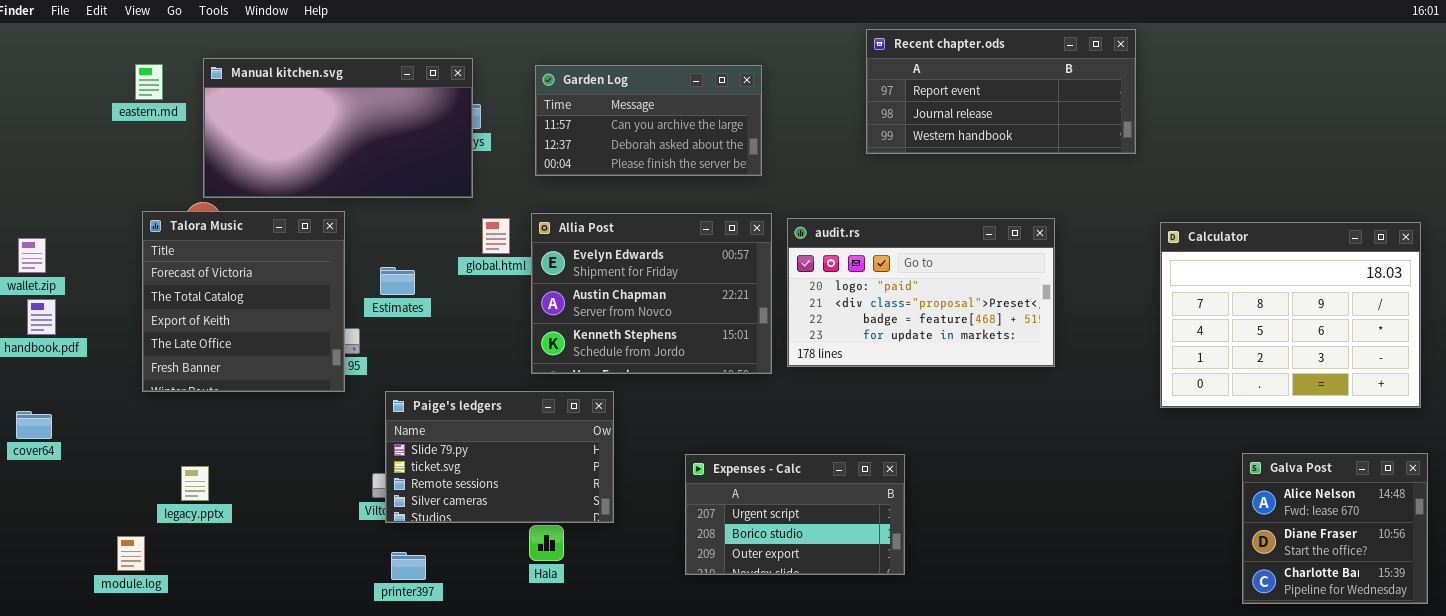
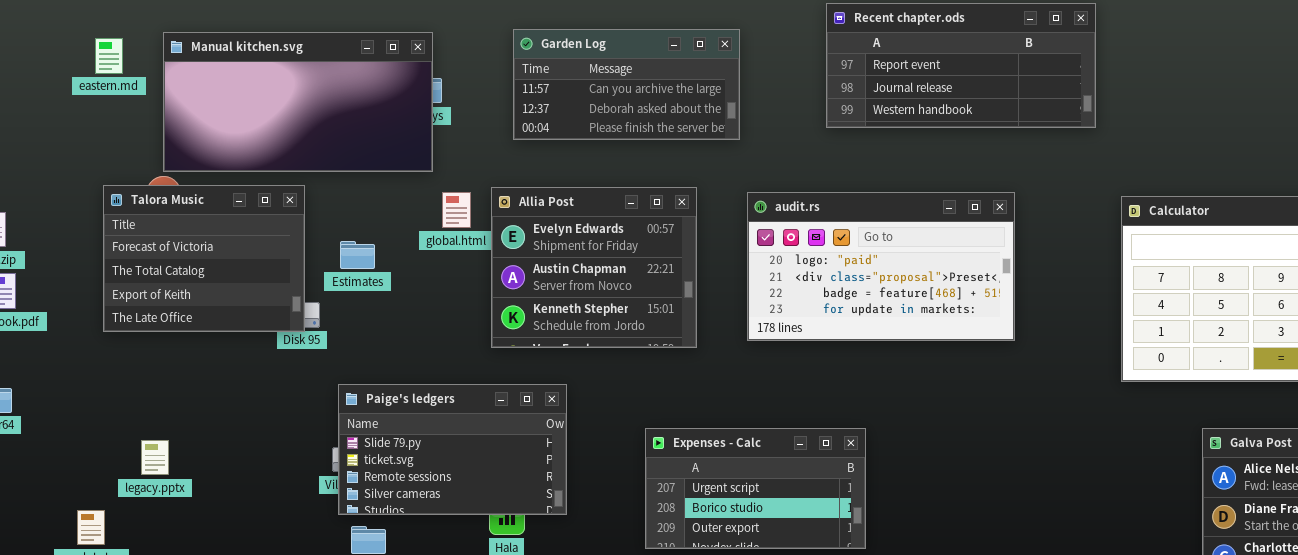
Garden Log: [535,65,762,176] -> [513,29,740,140], moved
Talora Music: [142,211,345,392] -> [103,185,305,332], resized
Allia Post: [531,213,772,374] -> [491,187,697,348], resized
Paige's ledgers: [385,391,614,523] -> [338,384,567,515], moved

